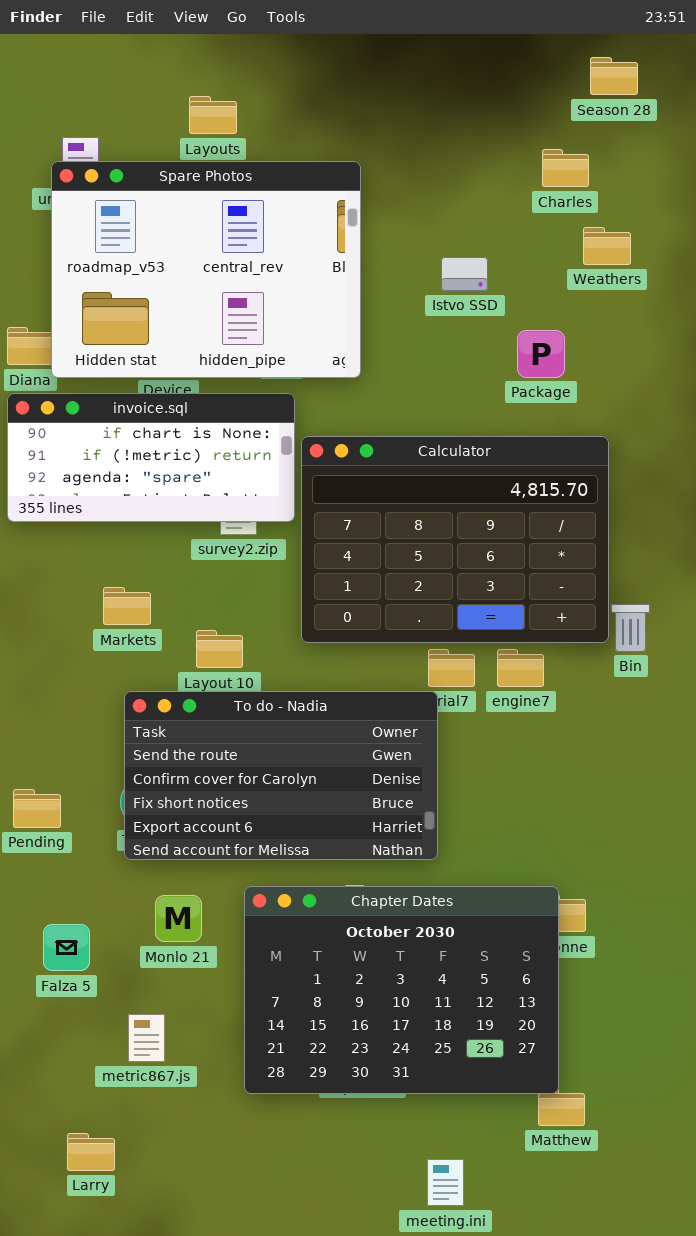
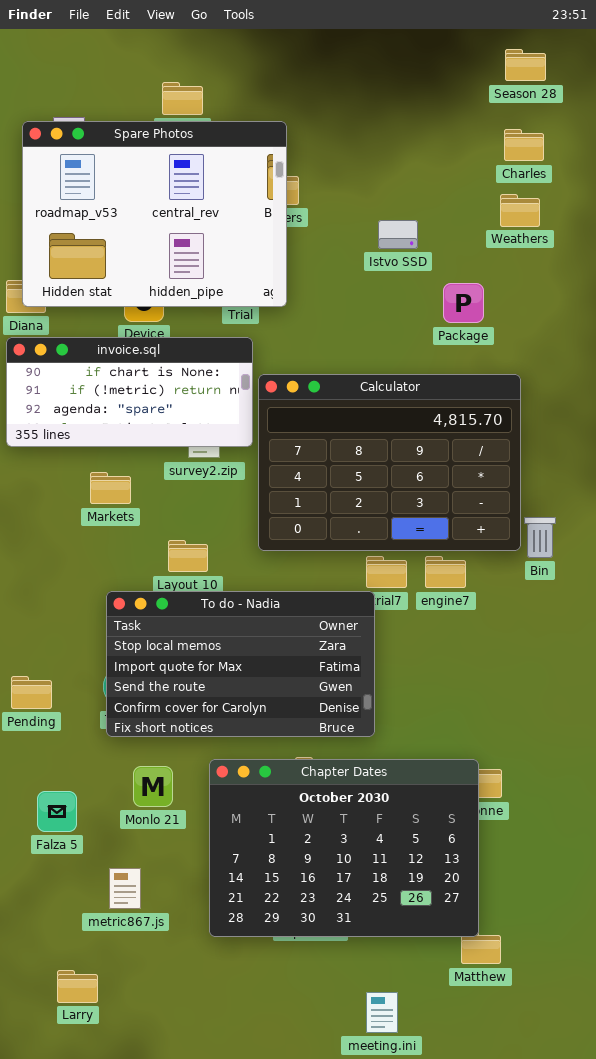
Charles: [542,149,589,187] -> [504,129,544,161], moved
Spare Photos: [51,161,361,378] -> [22,121,287,307], moved
Markets: [103,587,151,625] -> [90,472,131,504], moved
To do - Nadia: [124,691,438,860] -> [106,591,375,737], scrolled up 2 rows

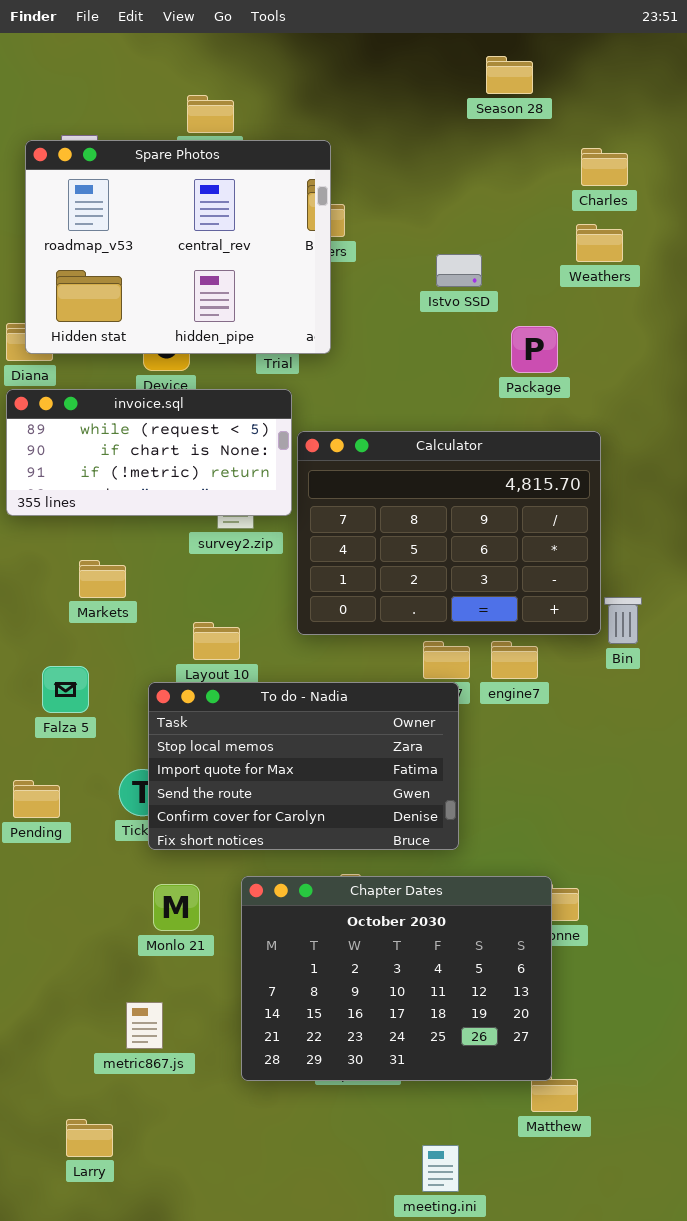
Season 28: [505,49,546,81] -> [486,56,533,94], moved
invoice.sql: [6,337,253,447] -> [6,389,292,516], scrolled up 1 row
Markets: [90,472,131,504] -> [79,560,126,598], moved
To do - Nadia: [106,591,375,737] -> [148,682,459,850], moved
Falza 5: [37,791,77,832] -> [42,666,89,713], moved

